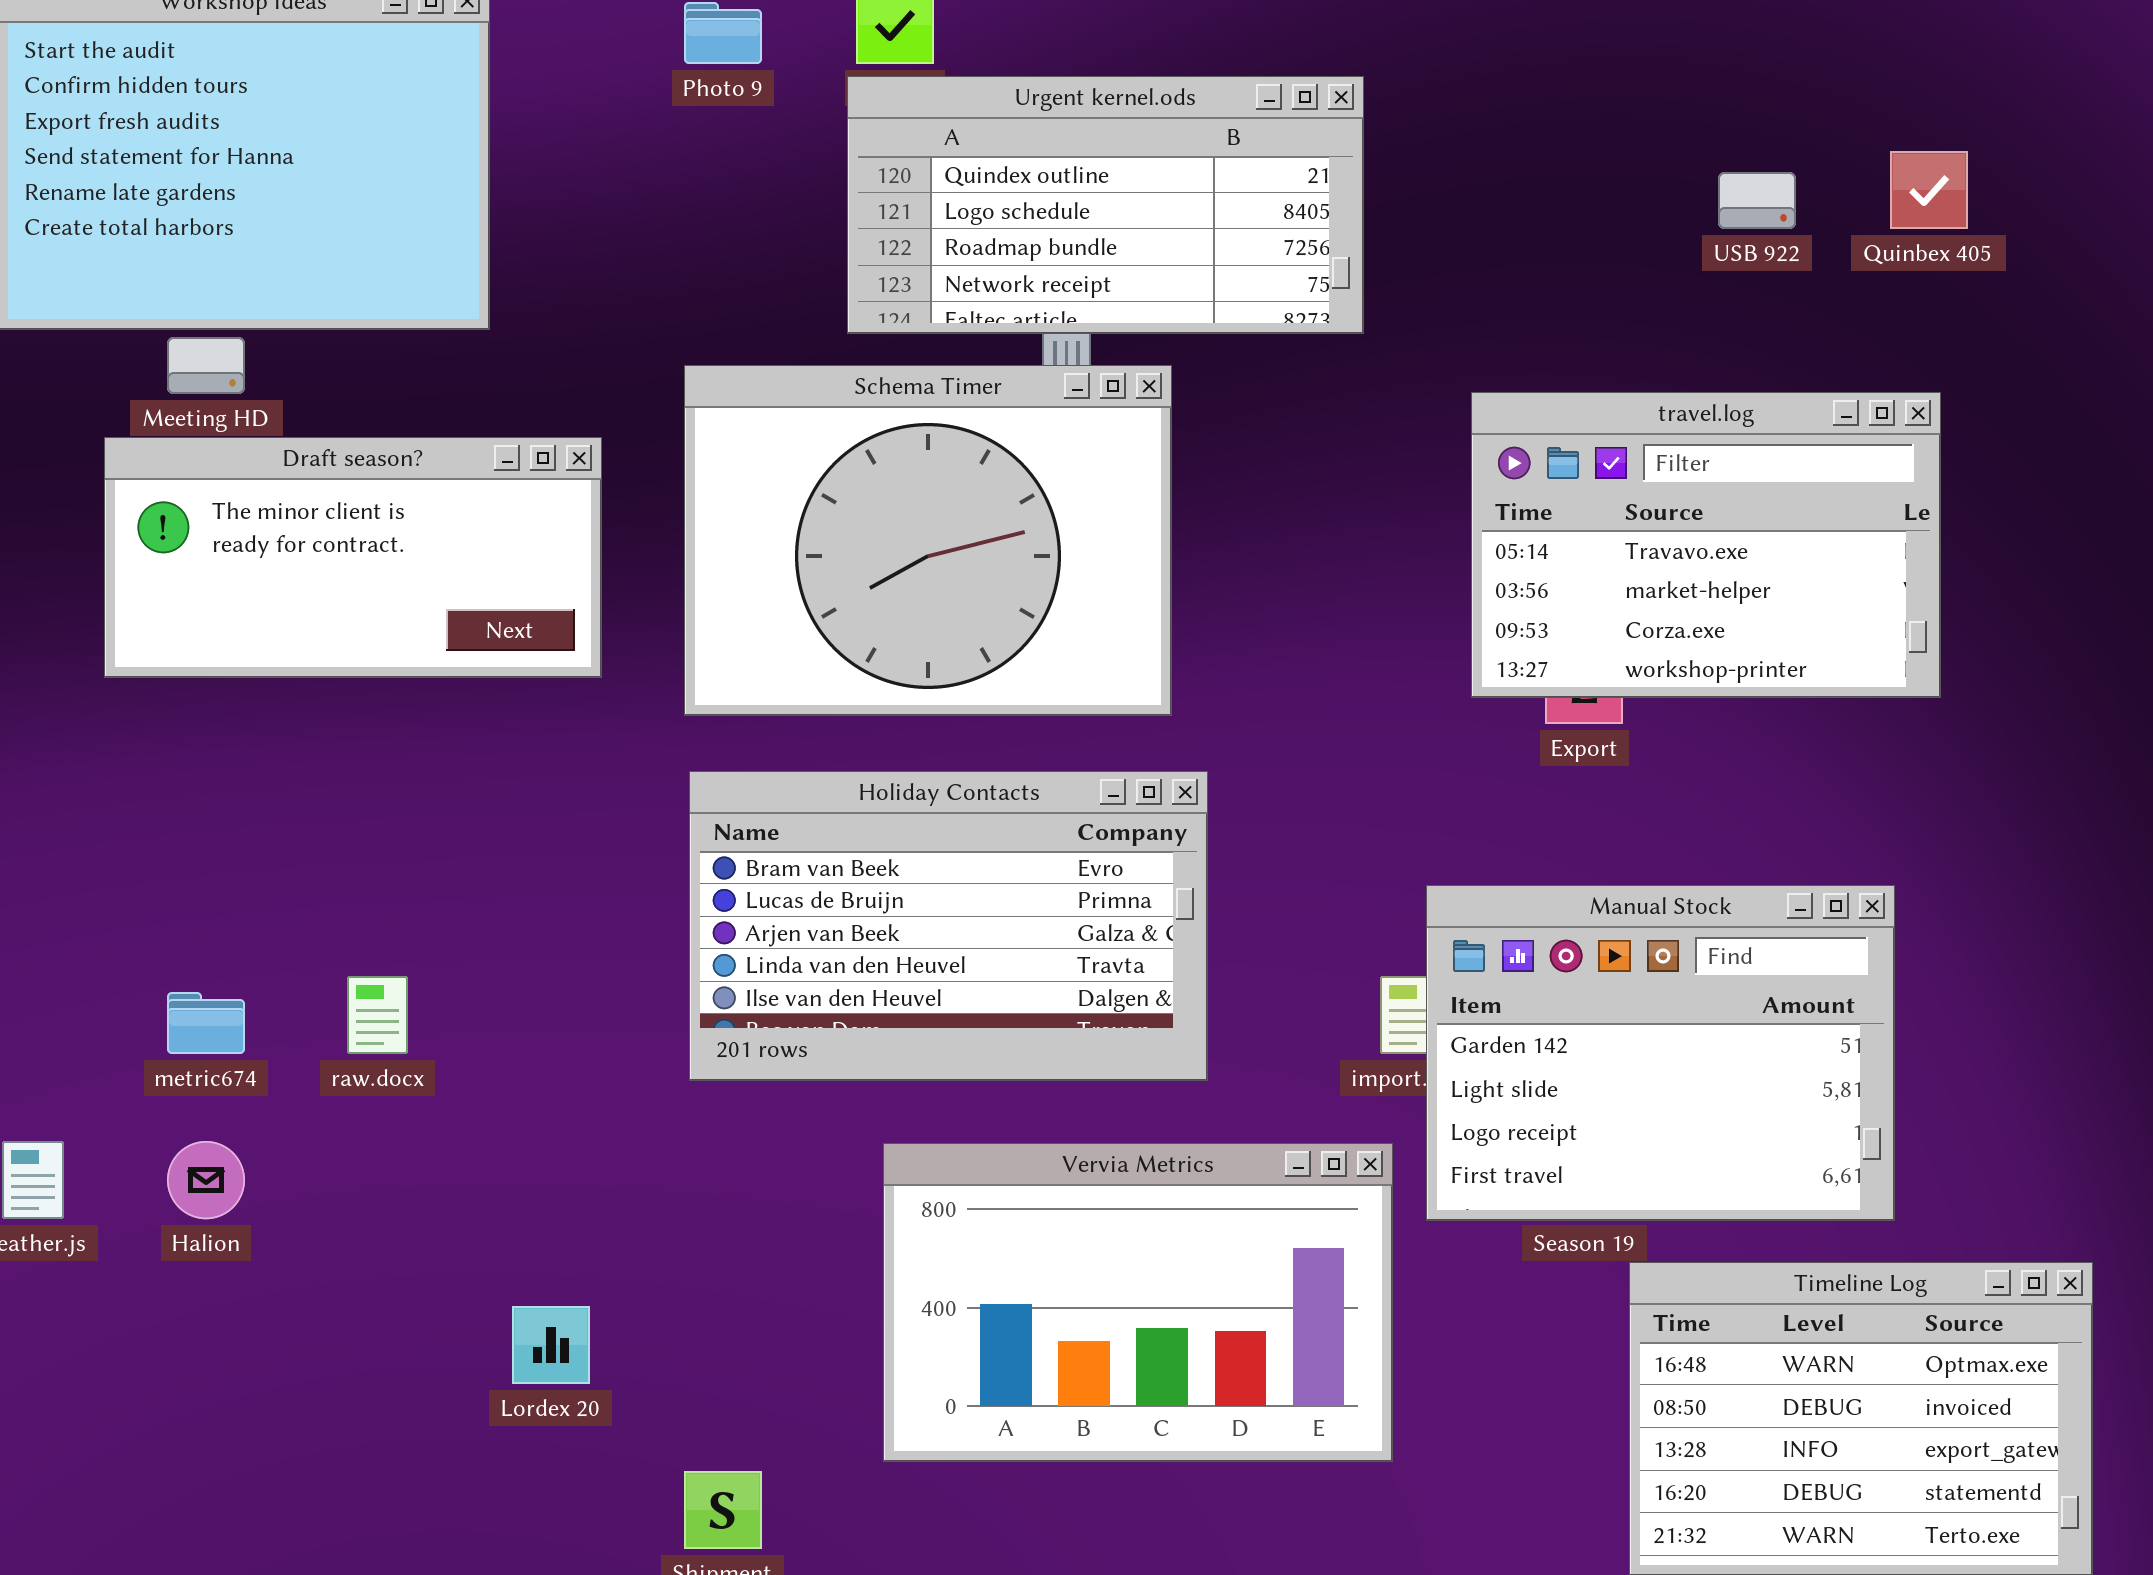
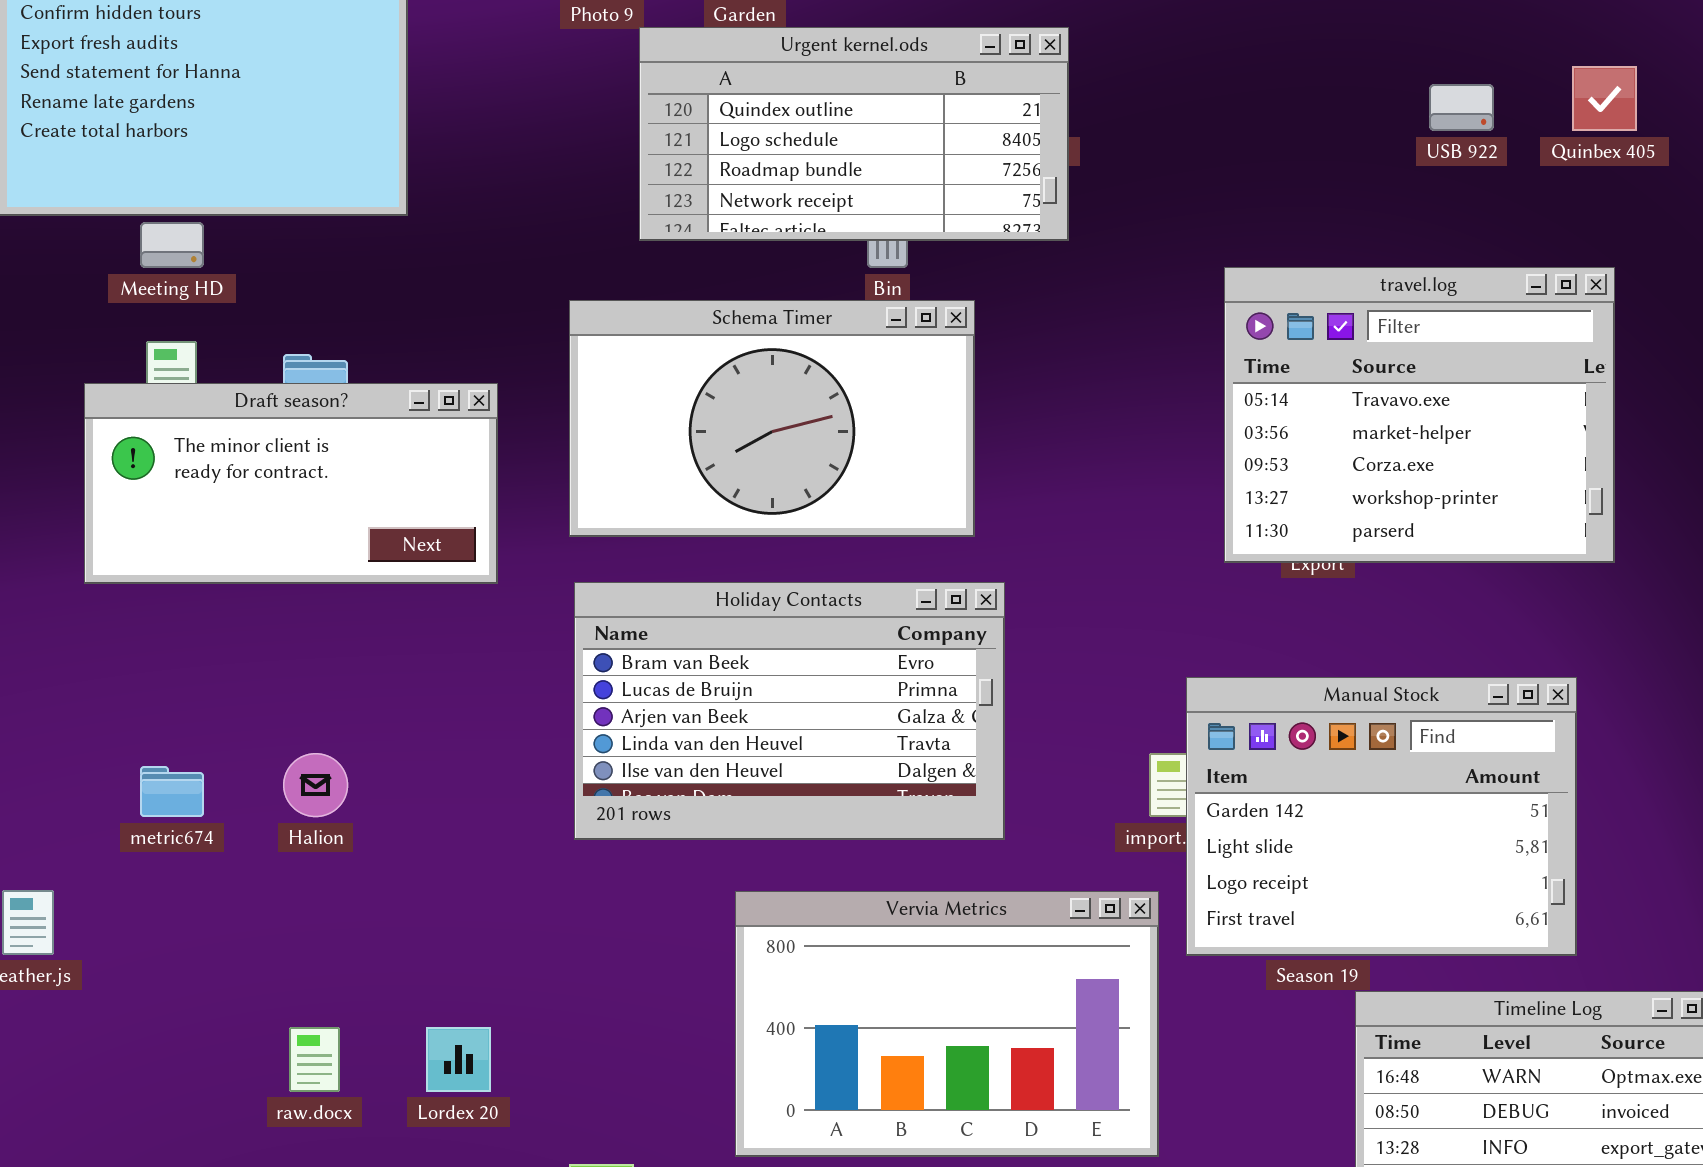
Urgent kernel.ods: [847,76,1364,334] -> [639,27,1069,241], moved
Schema Timer: [684,365,1172,716] -> [569,300,975,537], resized
travel.log: [1471,392,1941,698] -> [1224,267,1615,563], resized
Draft season?: [104,437,602,678] -> [84,383,498,584], moved
raw.docx: [347,976,408,1054] -> [289,1027,340,1092], moved
Halion: [167,1141,245,1219] -> [283,753,348,817], moved

